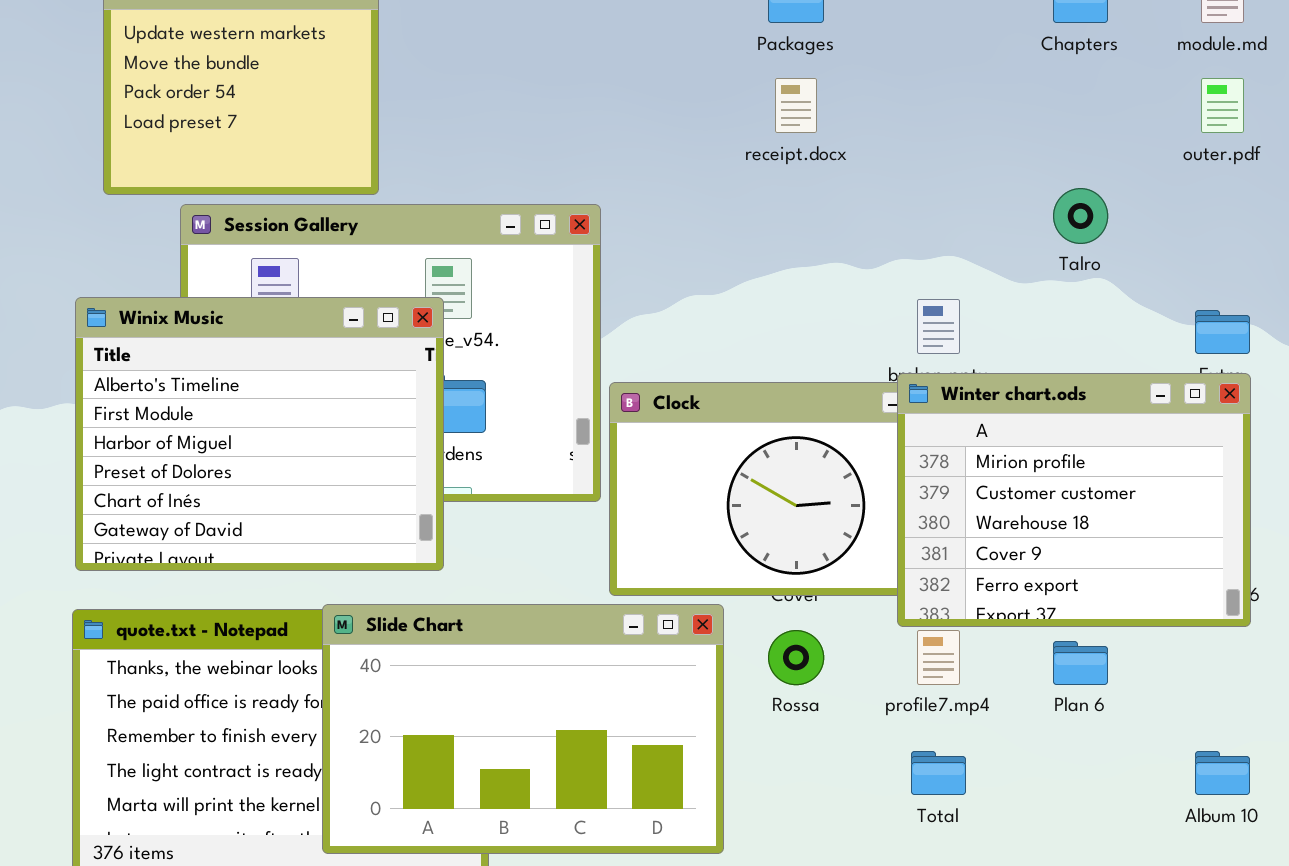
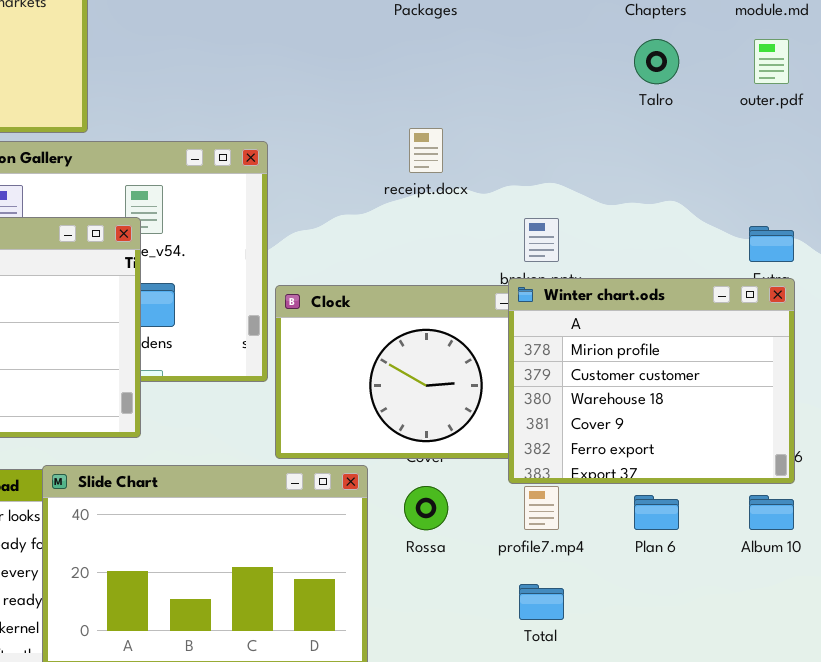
receipt.docx: [775,78,817,133] -> [409,128,443,173], moved
Talro: [1053,188,1108,244] -> [634,39,679,84], moved
Album 10: [1195,751,1250,795] -> [749,495,794,530], moved

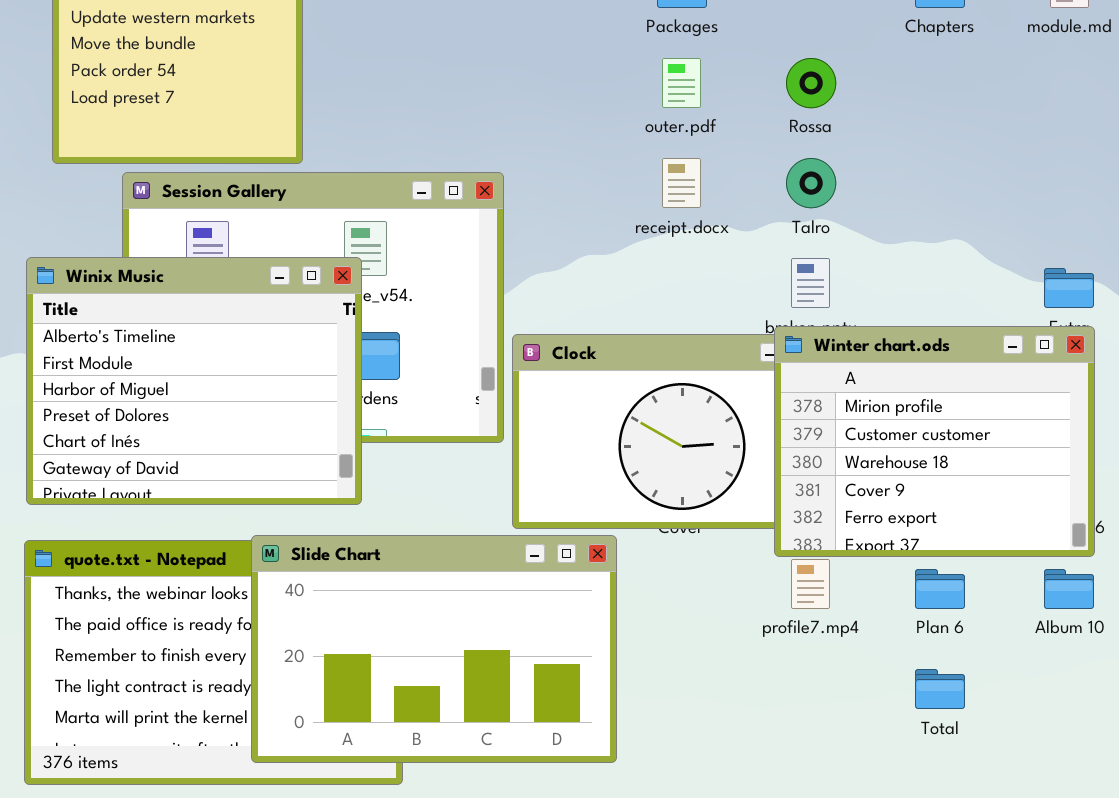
Talro: [634,39,679,84] -> [786,158,836,208], moved
outer.pdf: [754,39,789,84] -> [662,58,701,108], moved
Rossa: [404,486,448,530] -> [786,58,836,108], moved
Total: [519,584,564,620] -> [915,669,965,709], moved

